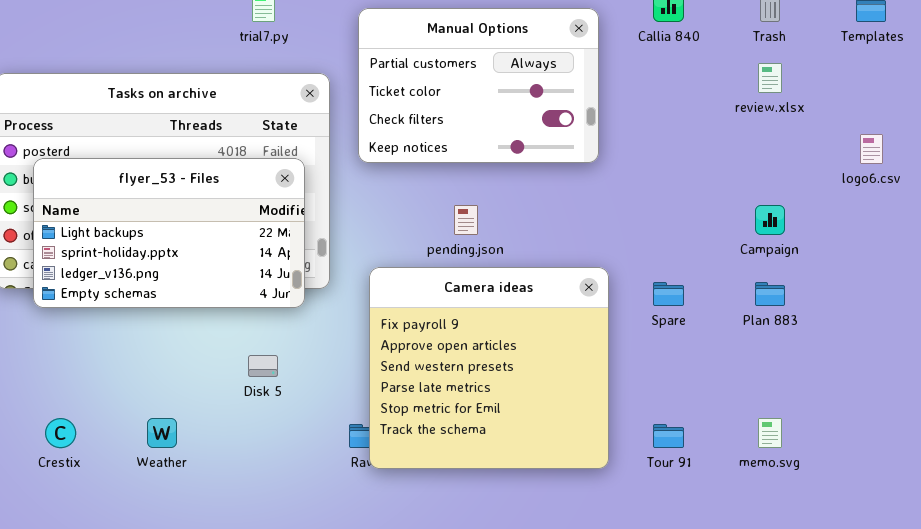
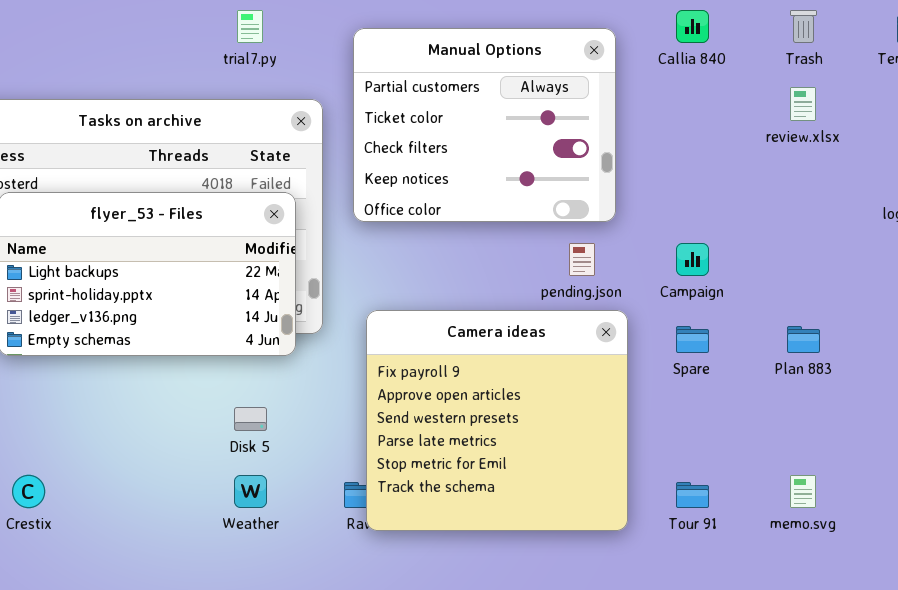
Manual Options: [358,8,599,163] -> [353,28,616,222], resized
pending.json: [454,205,478,235] -> [569,243,595,276], moved
Campaign: [755,205,785,235] -> [676,243,709,276], moved
Weather: [147,418,177,448] -> [234,475,267,508], moved

